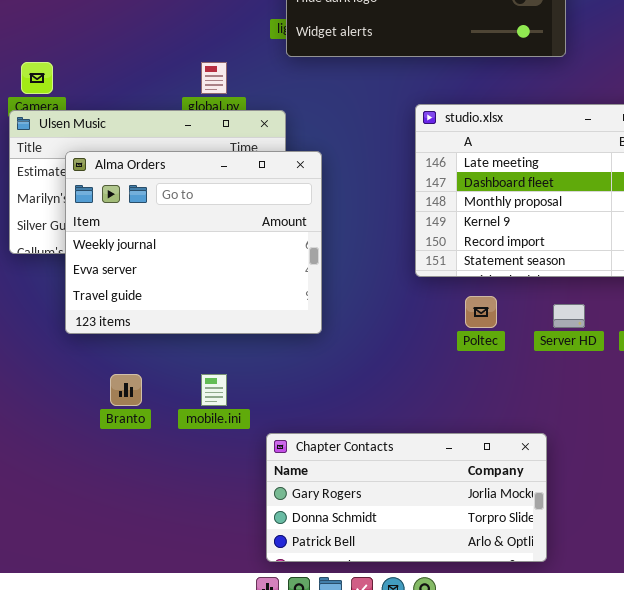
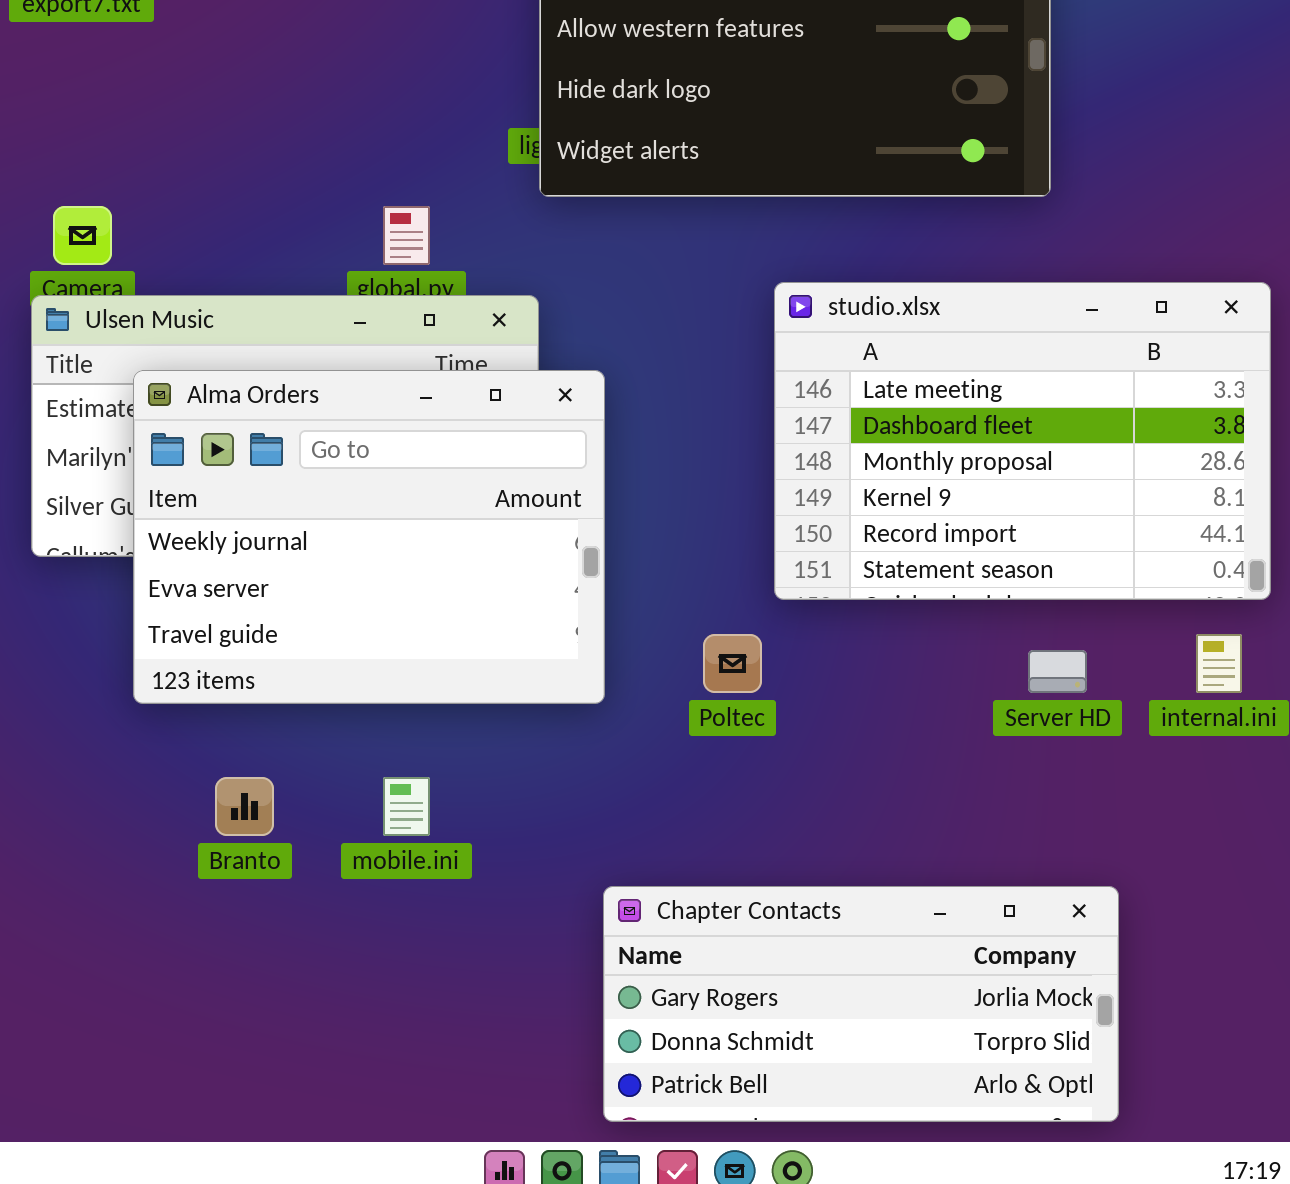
Poltec: [465,296,497,328] -> [703,634,762,693], moved
Chapter Contacts: [266,433,547,562] -> [603,886,1119,1122], moved

